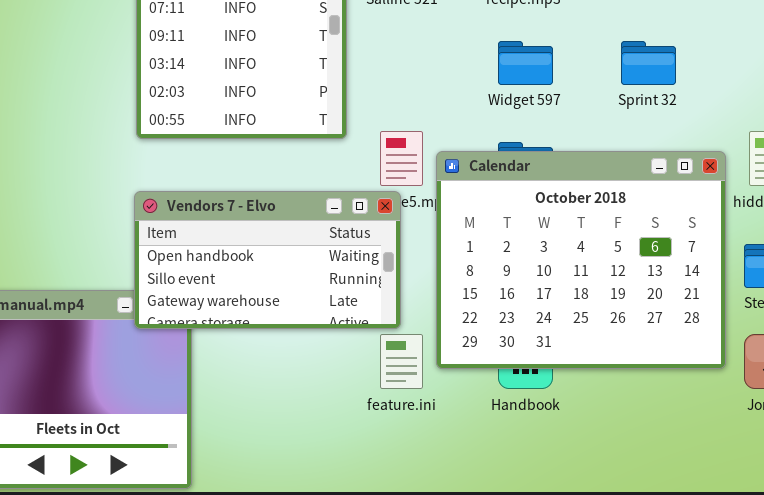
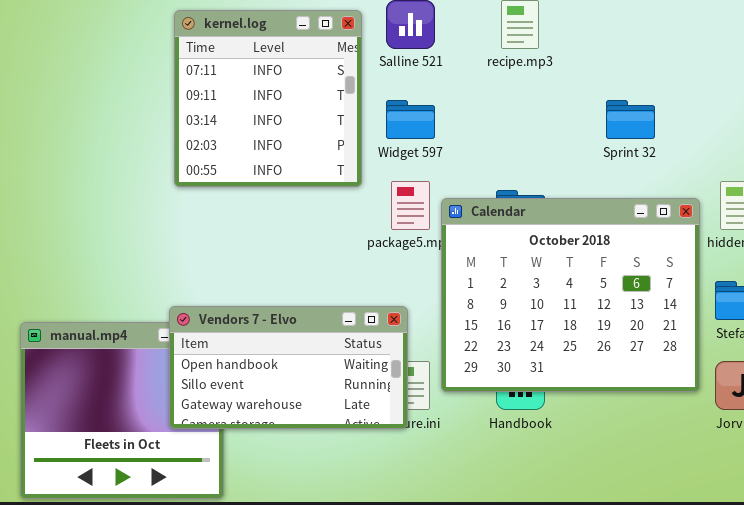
Widget 597: [498,41,553,85] -> [386,100,435,139], moved
Vendors 7 - Elvo: [134,191,401,329] -> [169,306,408,429], moved

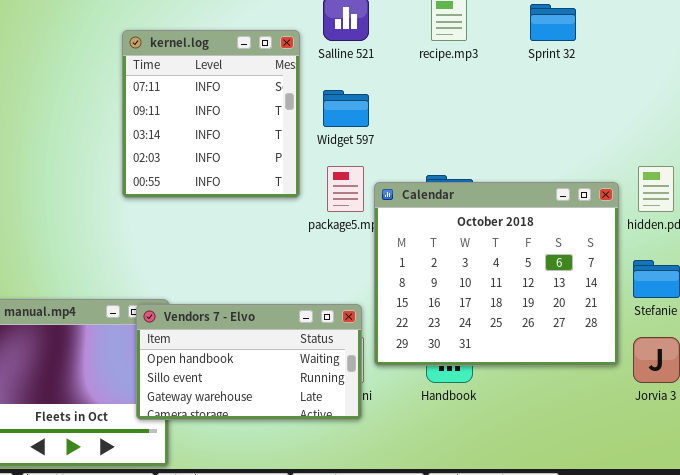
kernel.log: [174,10,362,187] -> [122,30,300,198], moved
Sprint 32: [606,100,655,139] -> [530,4,576,41], moved
Vendors 7 - Elvo: [169,306,408,429] -> [136,304,362,420], moved

